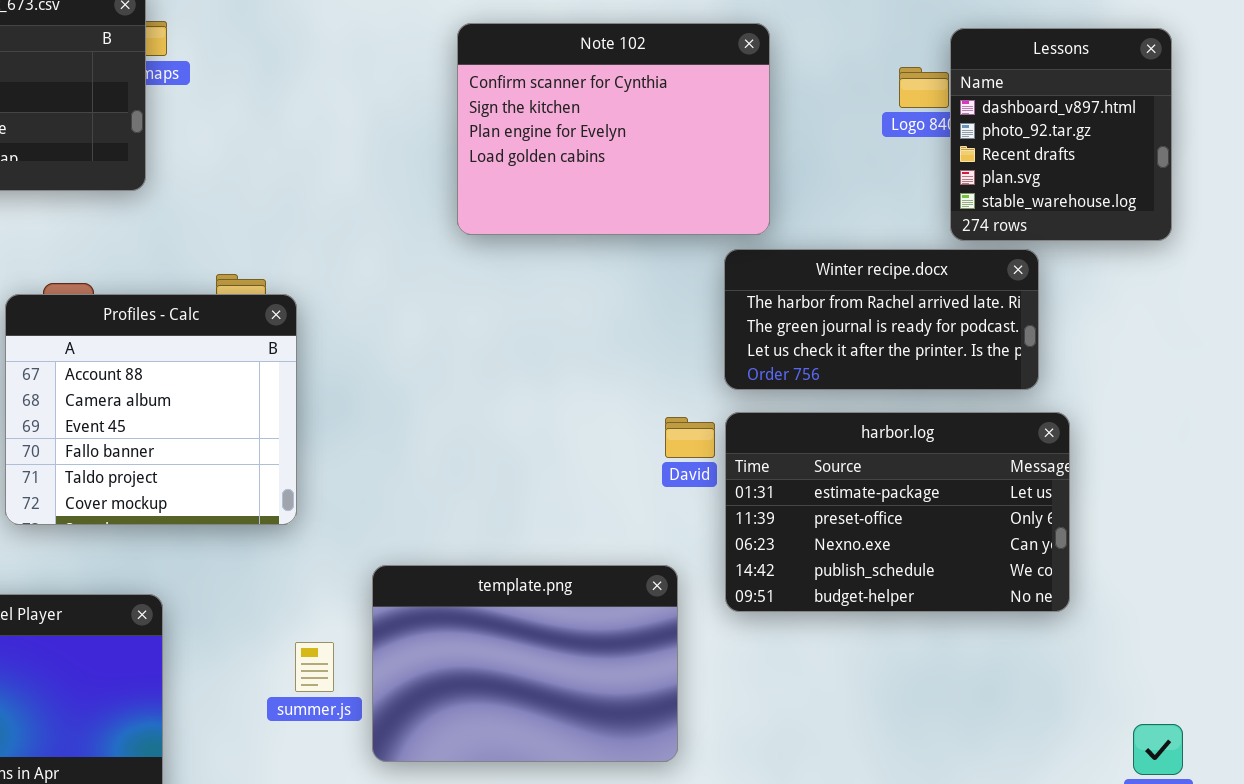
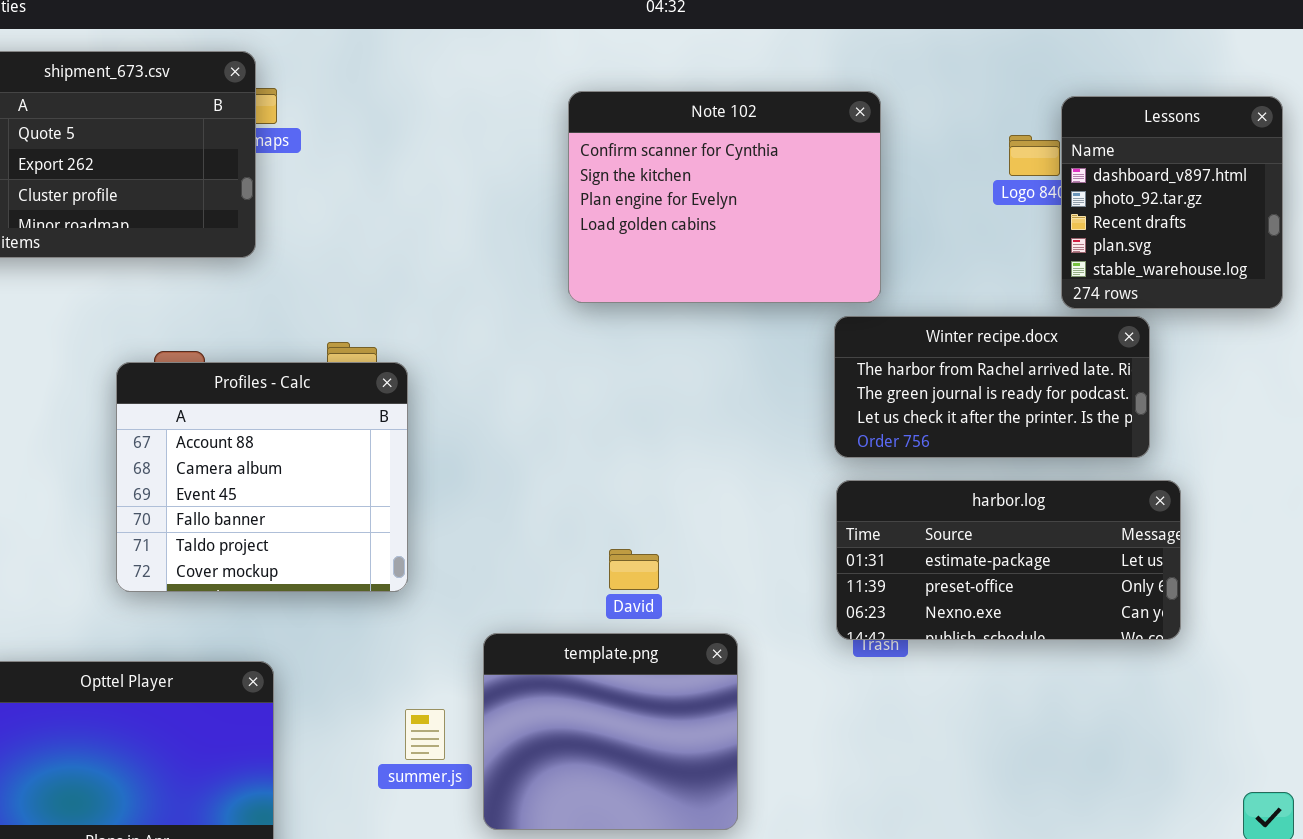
harbor.log: [725,412,1070,612] -> [836,480,1181,640], resized
David: [665,417,715,458] -> [609,549,659,590], moved
template.png: [372,565,678,762] -> [483,633,738,830], resized

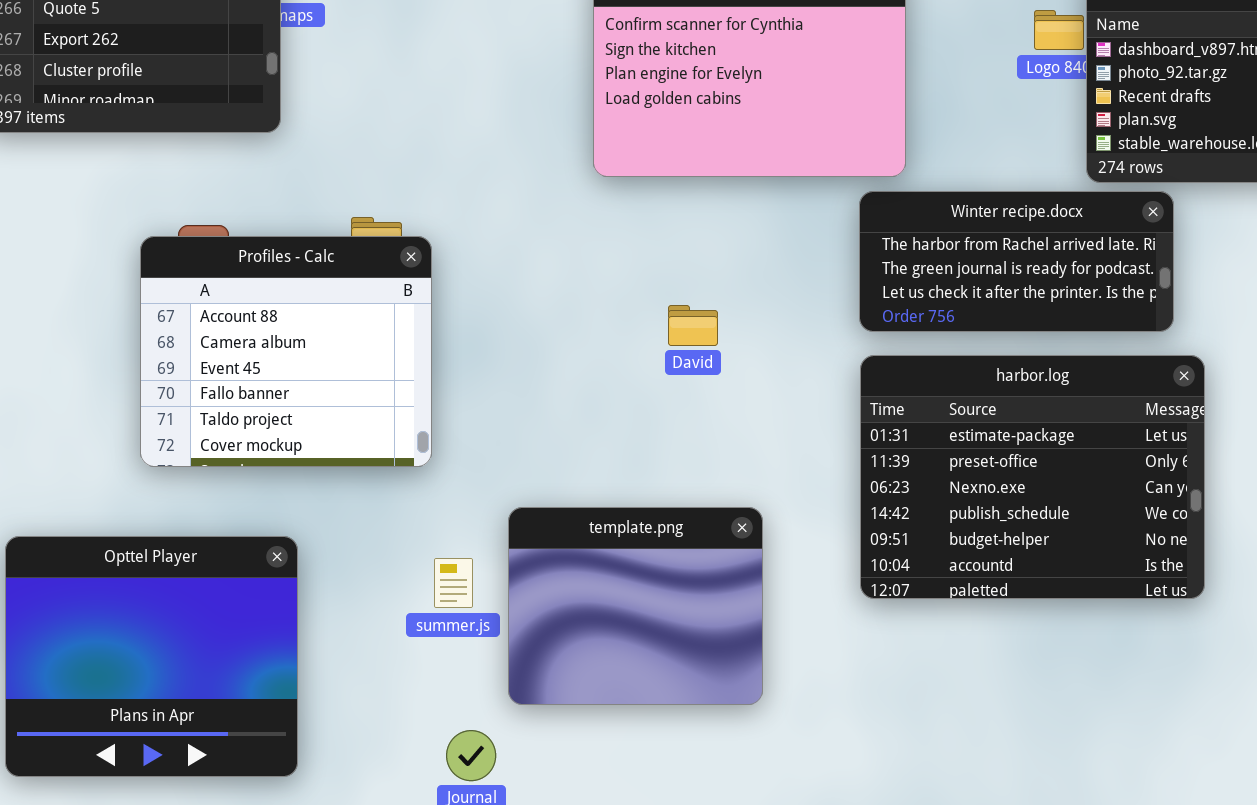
harbor.log: [836,480,1181,640] -> [860,355,1205,599], resized
David: [609,549,659,590] -> [668,305,718,346], moved
summer.js: [405,709,445,760] -> [434,558,473,608], moved

